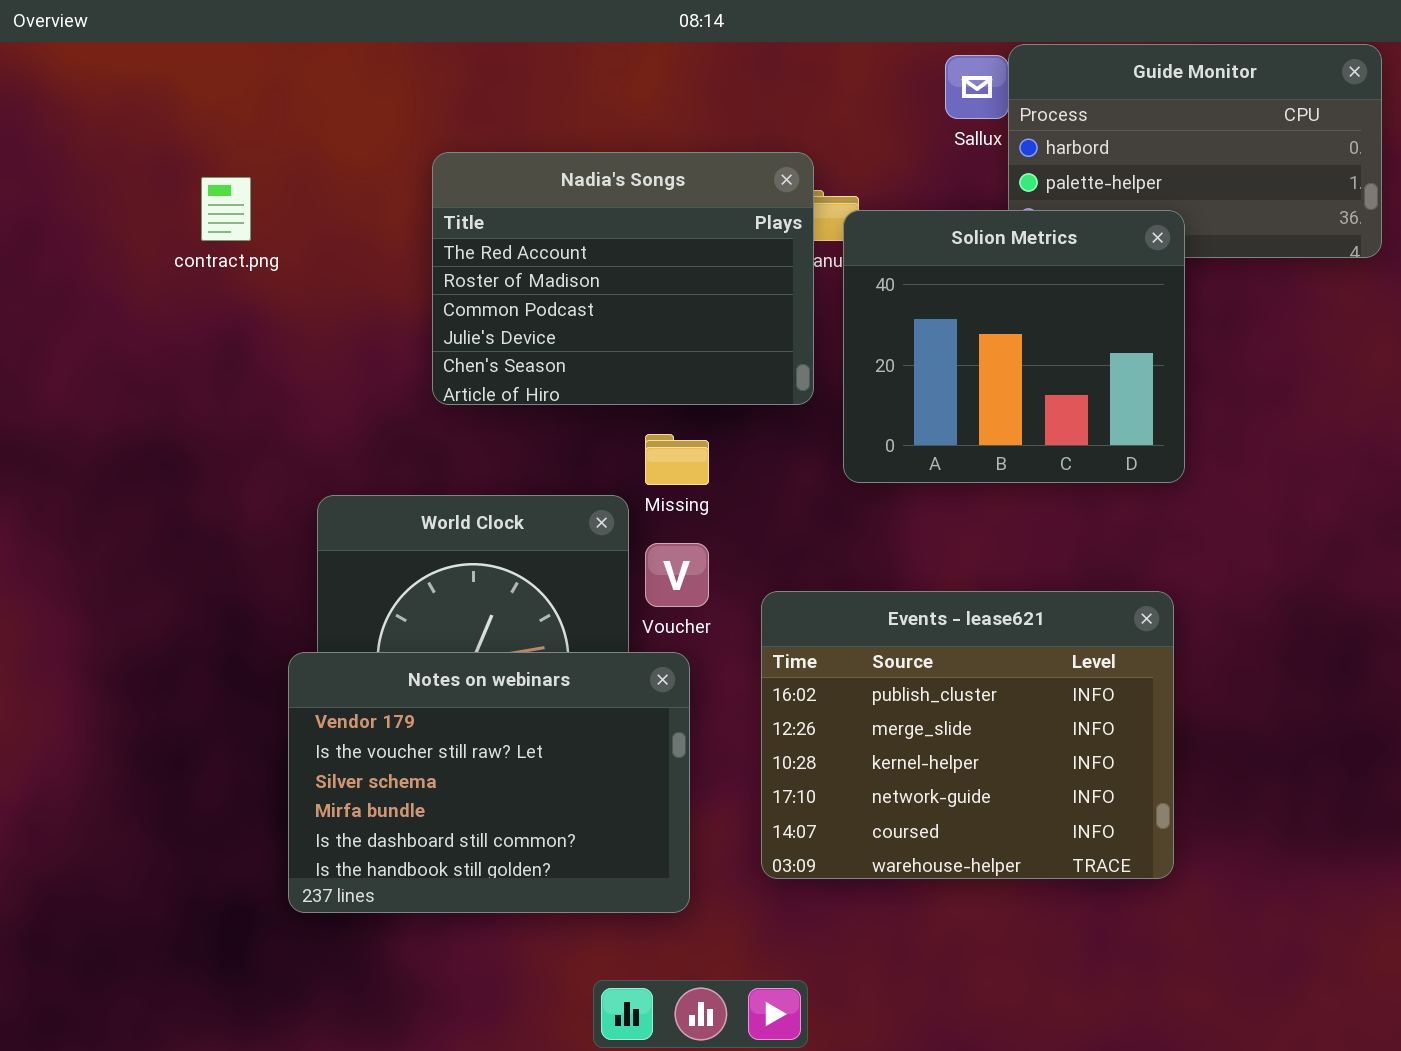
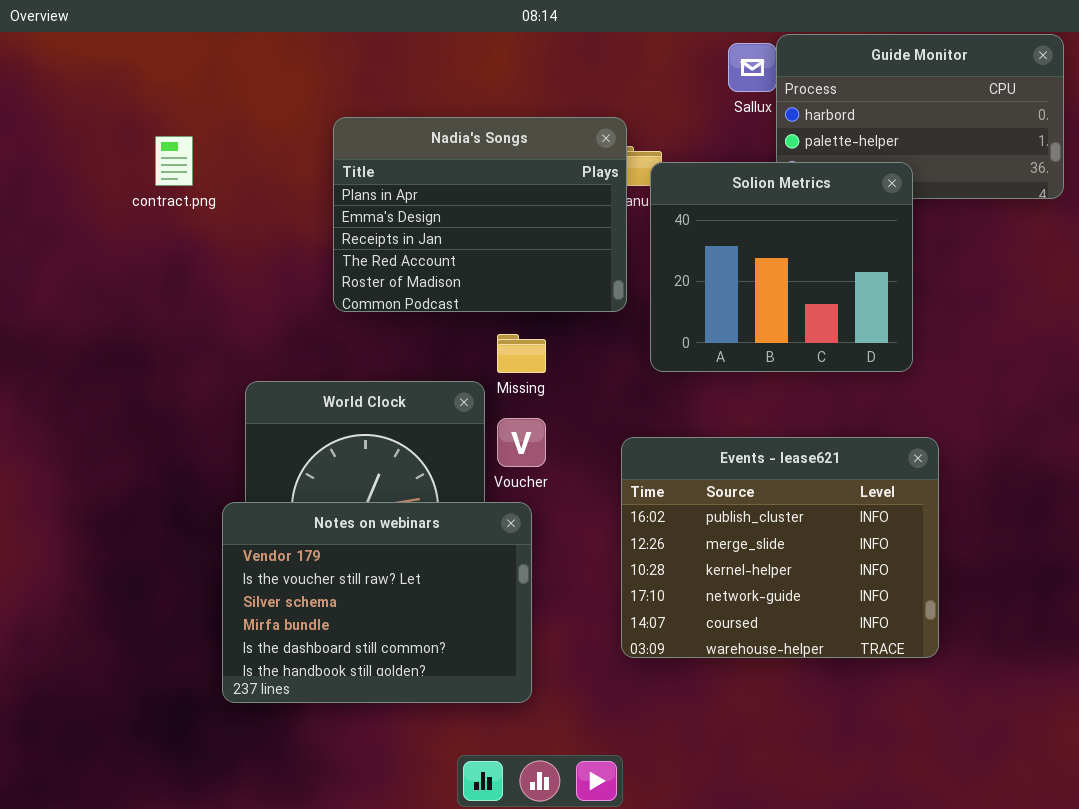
Nadia's Songs: [432,152,814,405] -> [333,117,627,312], scrolled up 3 rows
Events - lease621: [761,591,1174,879] -> [621,437,939,658], moved

